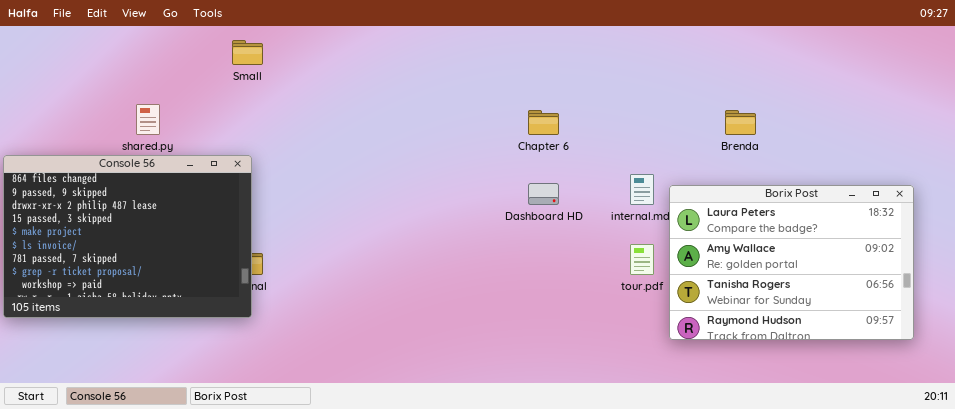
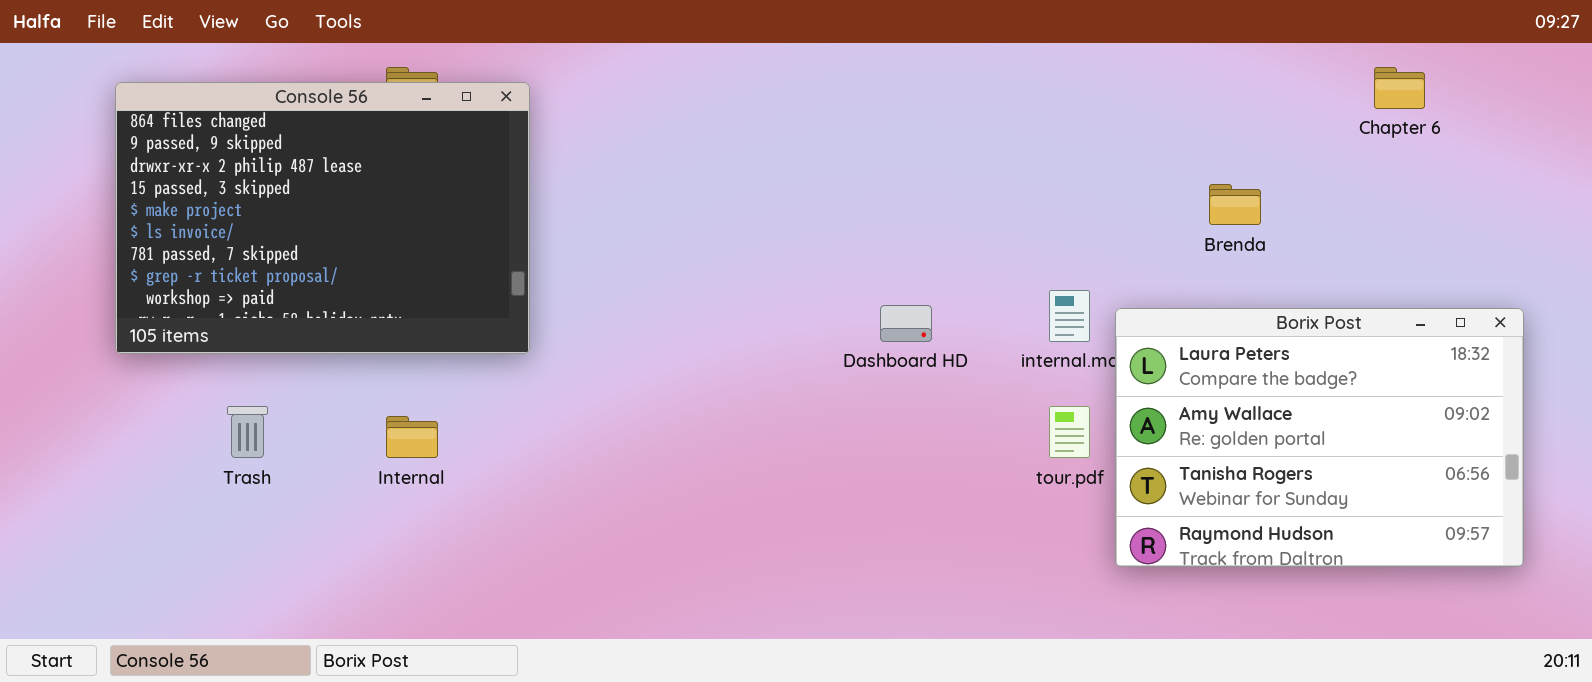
Chapter 6: [528,110,559,135] -> [1374,67,1425,109], moved
Console 56: [3,155,252,318] -> [115,82,530,354], moved

